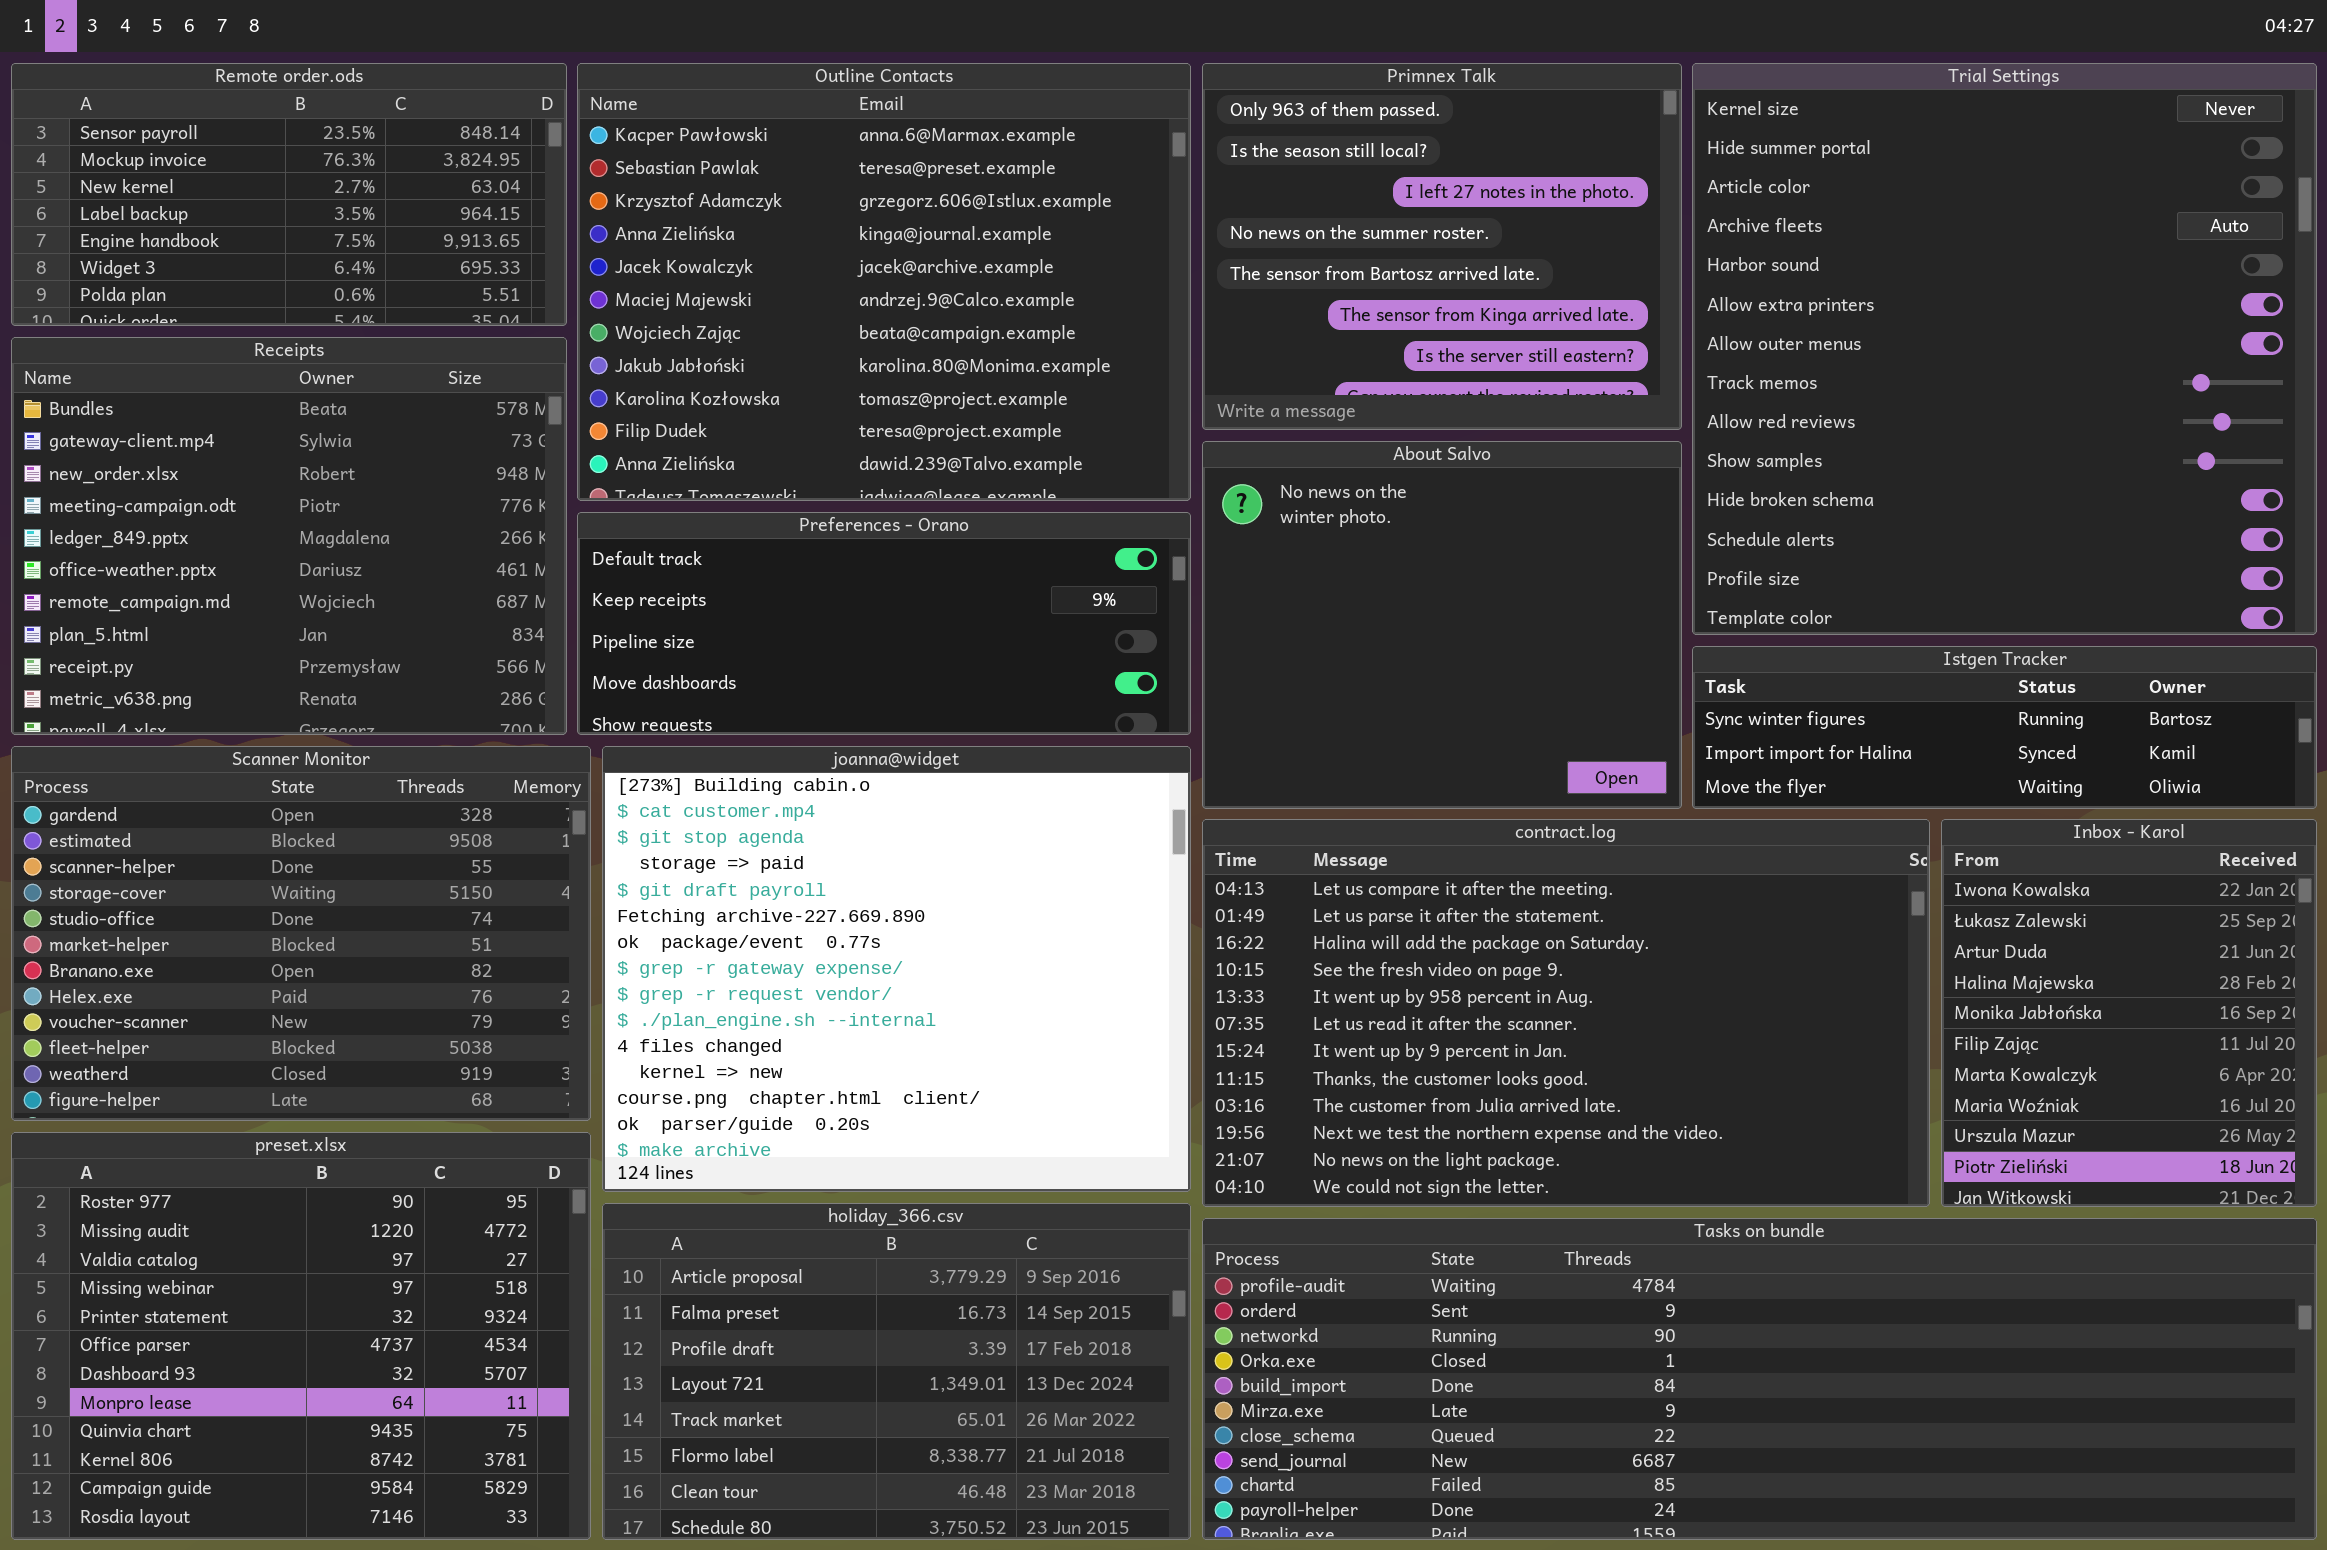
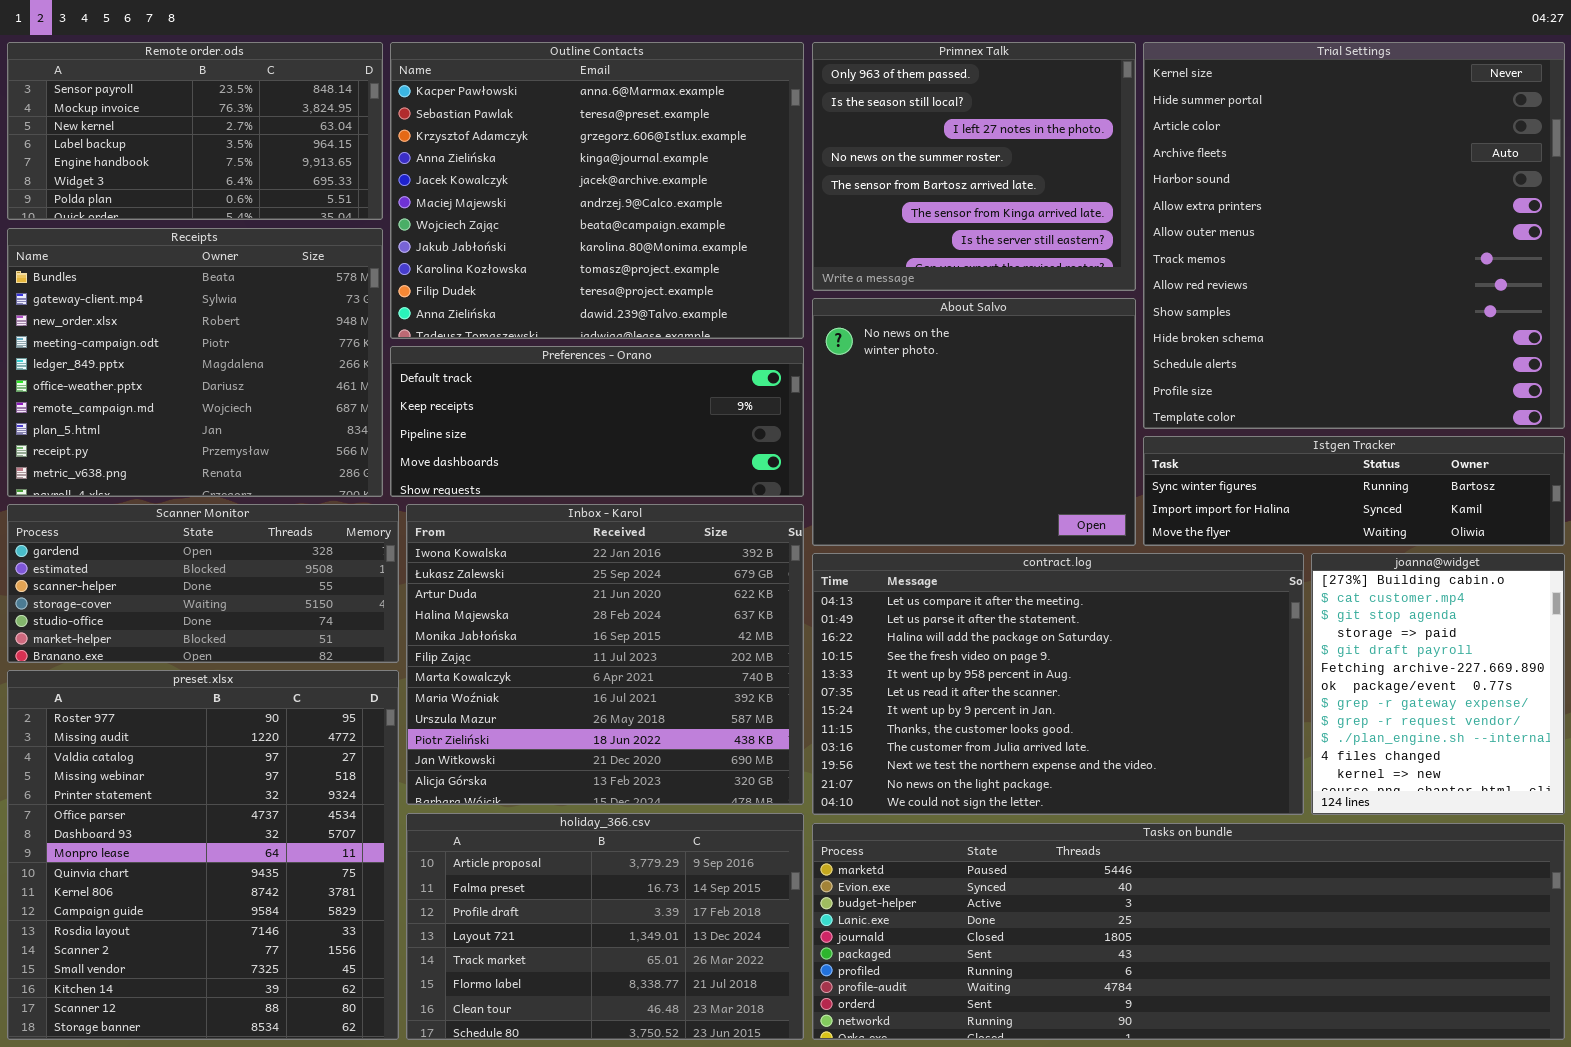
Scanner Monitor: [11,746,591,1121] -> [7,504,399,663], resized
joanna@widget: [602,746,1191,1192] -> [1311,553,1565,815], moved, resized
Inbox - Karol: [1941,819,2317,1207] -> [406,504,804,805], moved, resized
preset.xlsx: [11,1132,591,1540] -> [7,670,399,1040], resized
Tasks on bundle: [1202,1218,2317,1540] -> [812,823,1565,1040], scrolled up 7 rows

